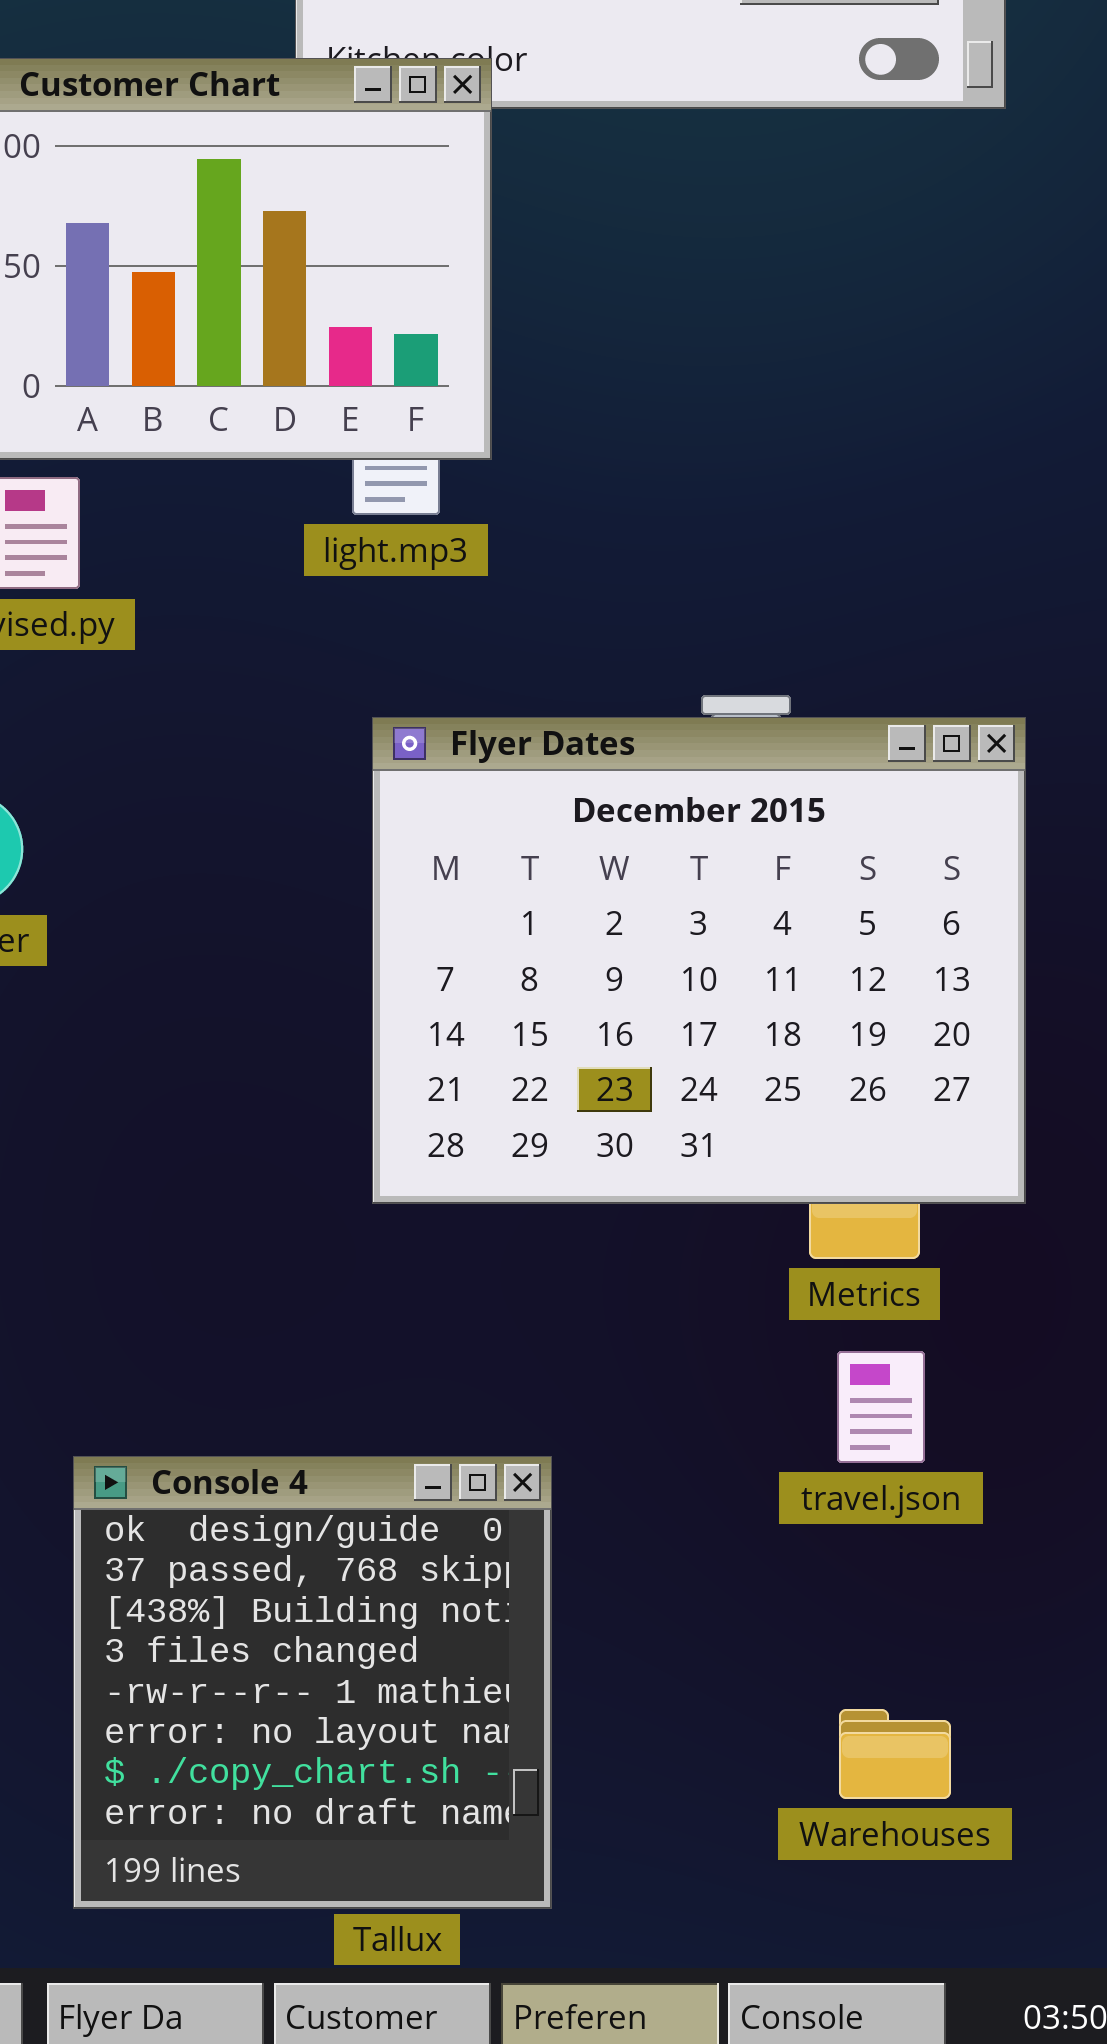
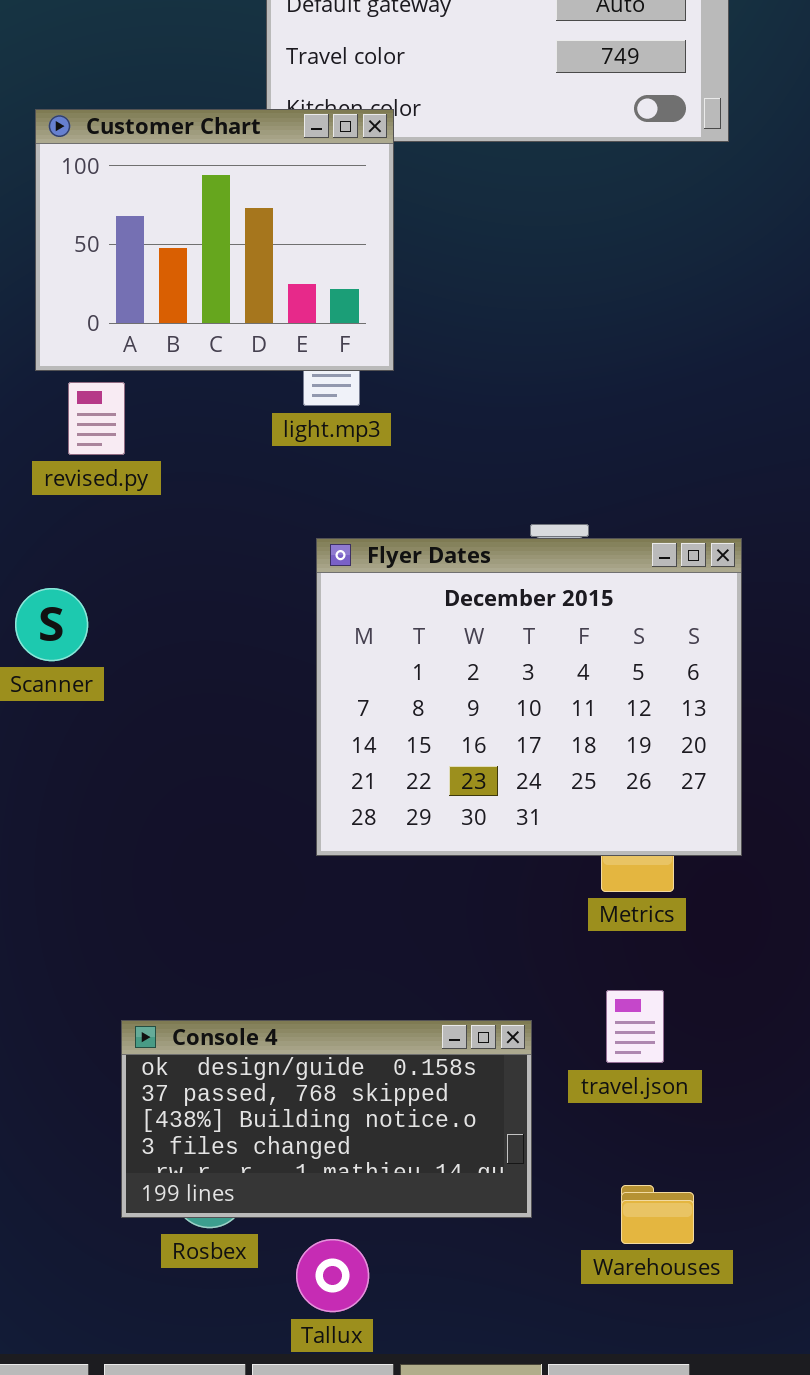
travel.json: [837,1351,925,1463] -> [606,990,664,1063], moved
Console 4: [73,1456,552,1909] -> [121,1020,532,1218], resized

